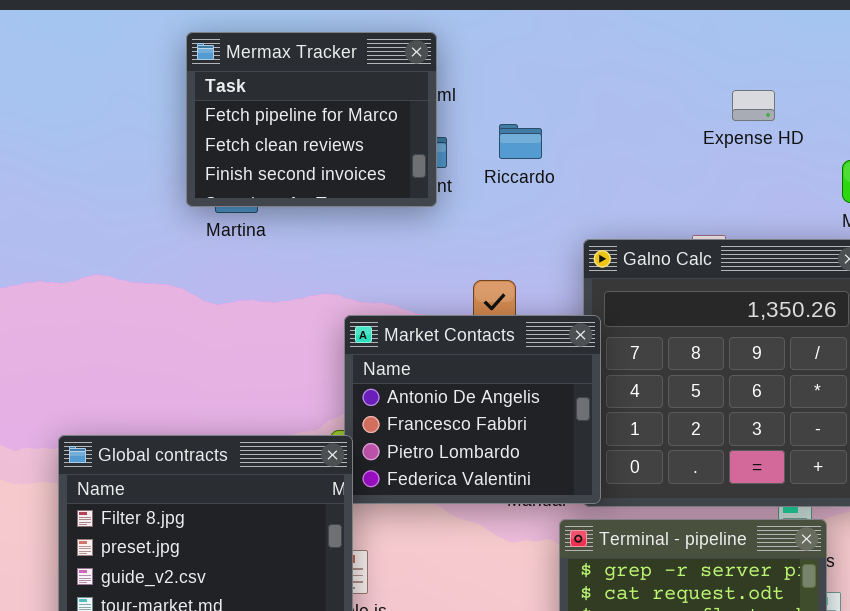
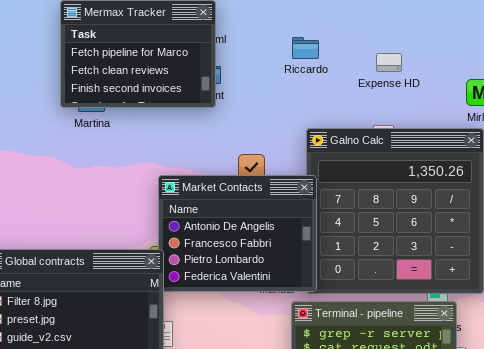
Expense HD: [732,90,775,121] -> [376,53,402,72], moved
Riccardo: [499,124,542,159] -> [292,37,319,59], moved

